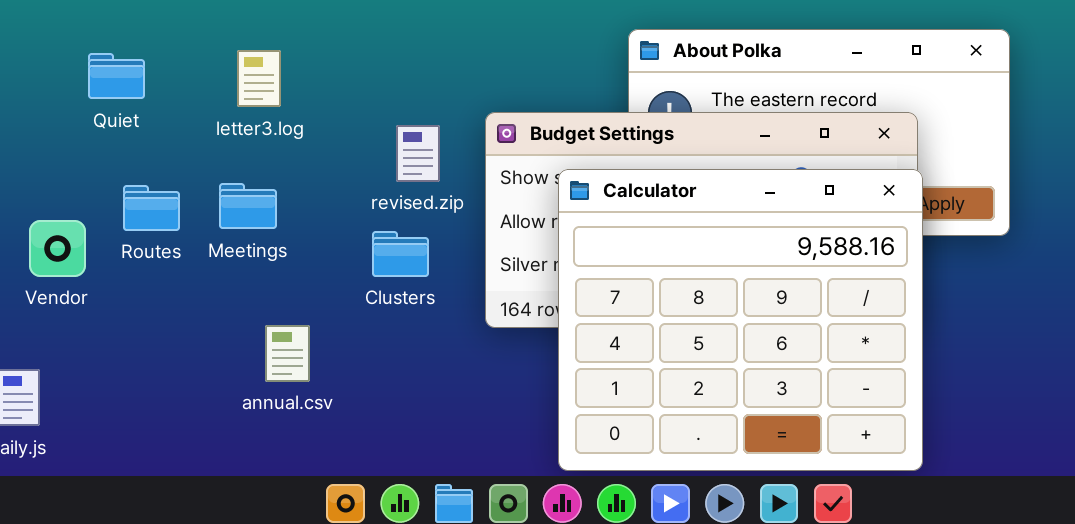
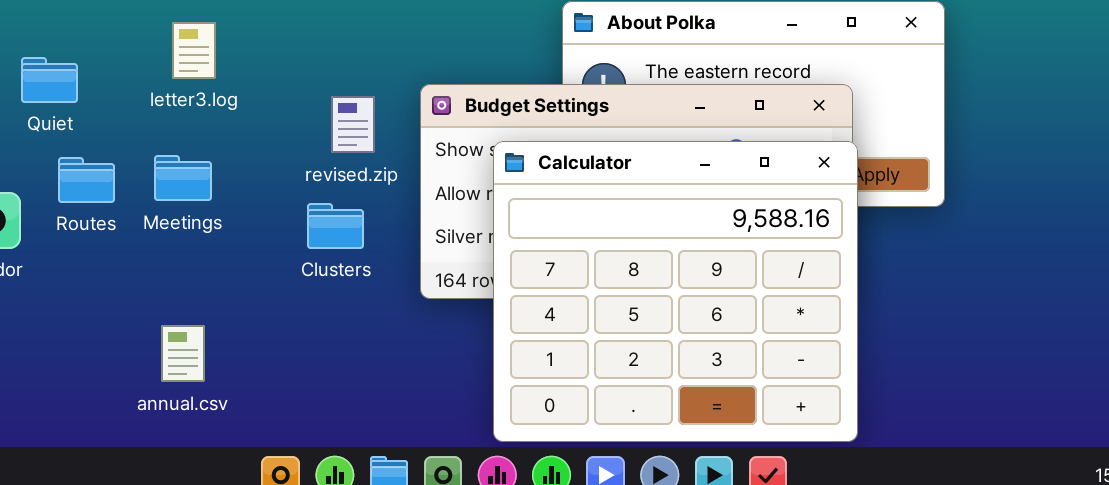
Quiet: [88,53,145,99] -> [21,57,78,103], moved
annual.csv: [265,325,310,382] -> [161,325,205,382], moved

